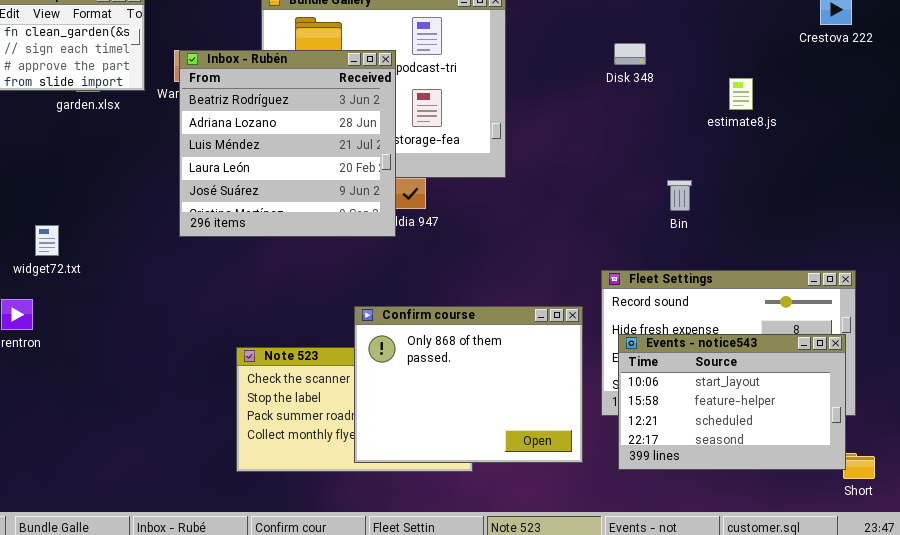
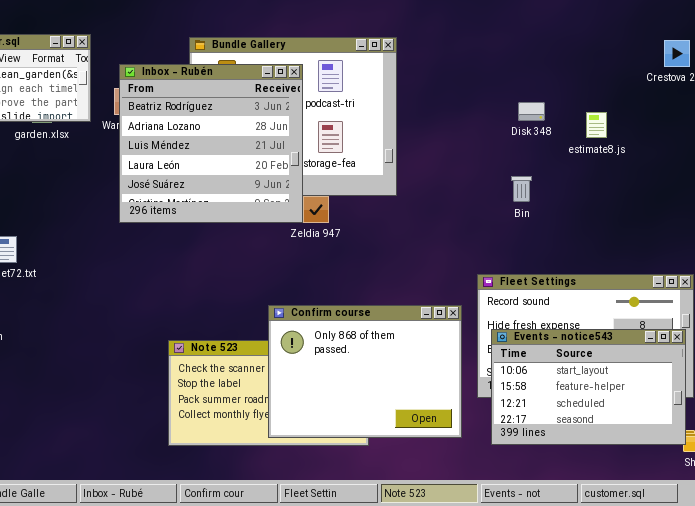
Disk 348: [614,43,646,65] -> [518,102,545,121], moved
Inbox - Rubén: [179,50,396,237] -> [119,64,303,223], moved
Bin: [667,180,692,211] -> [511,176,532,202], moved

